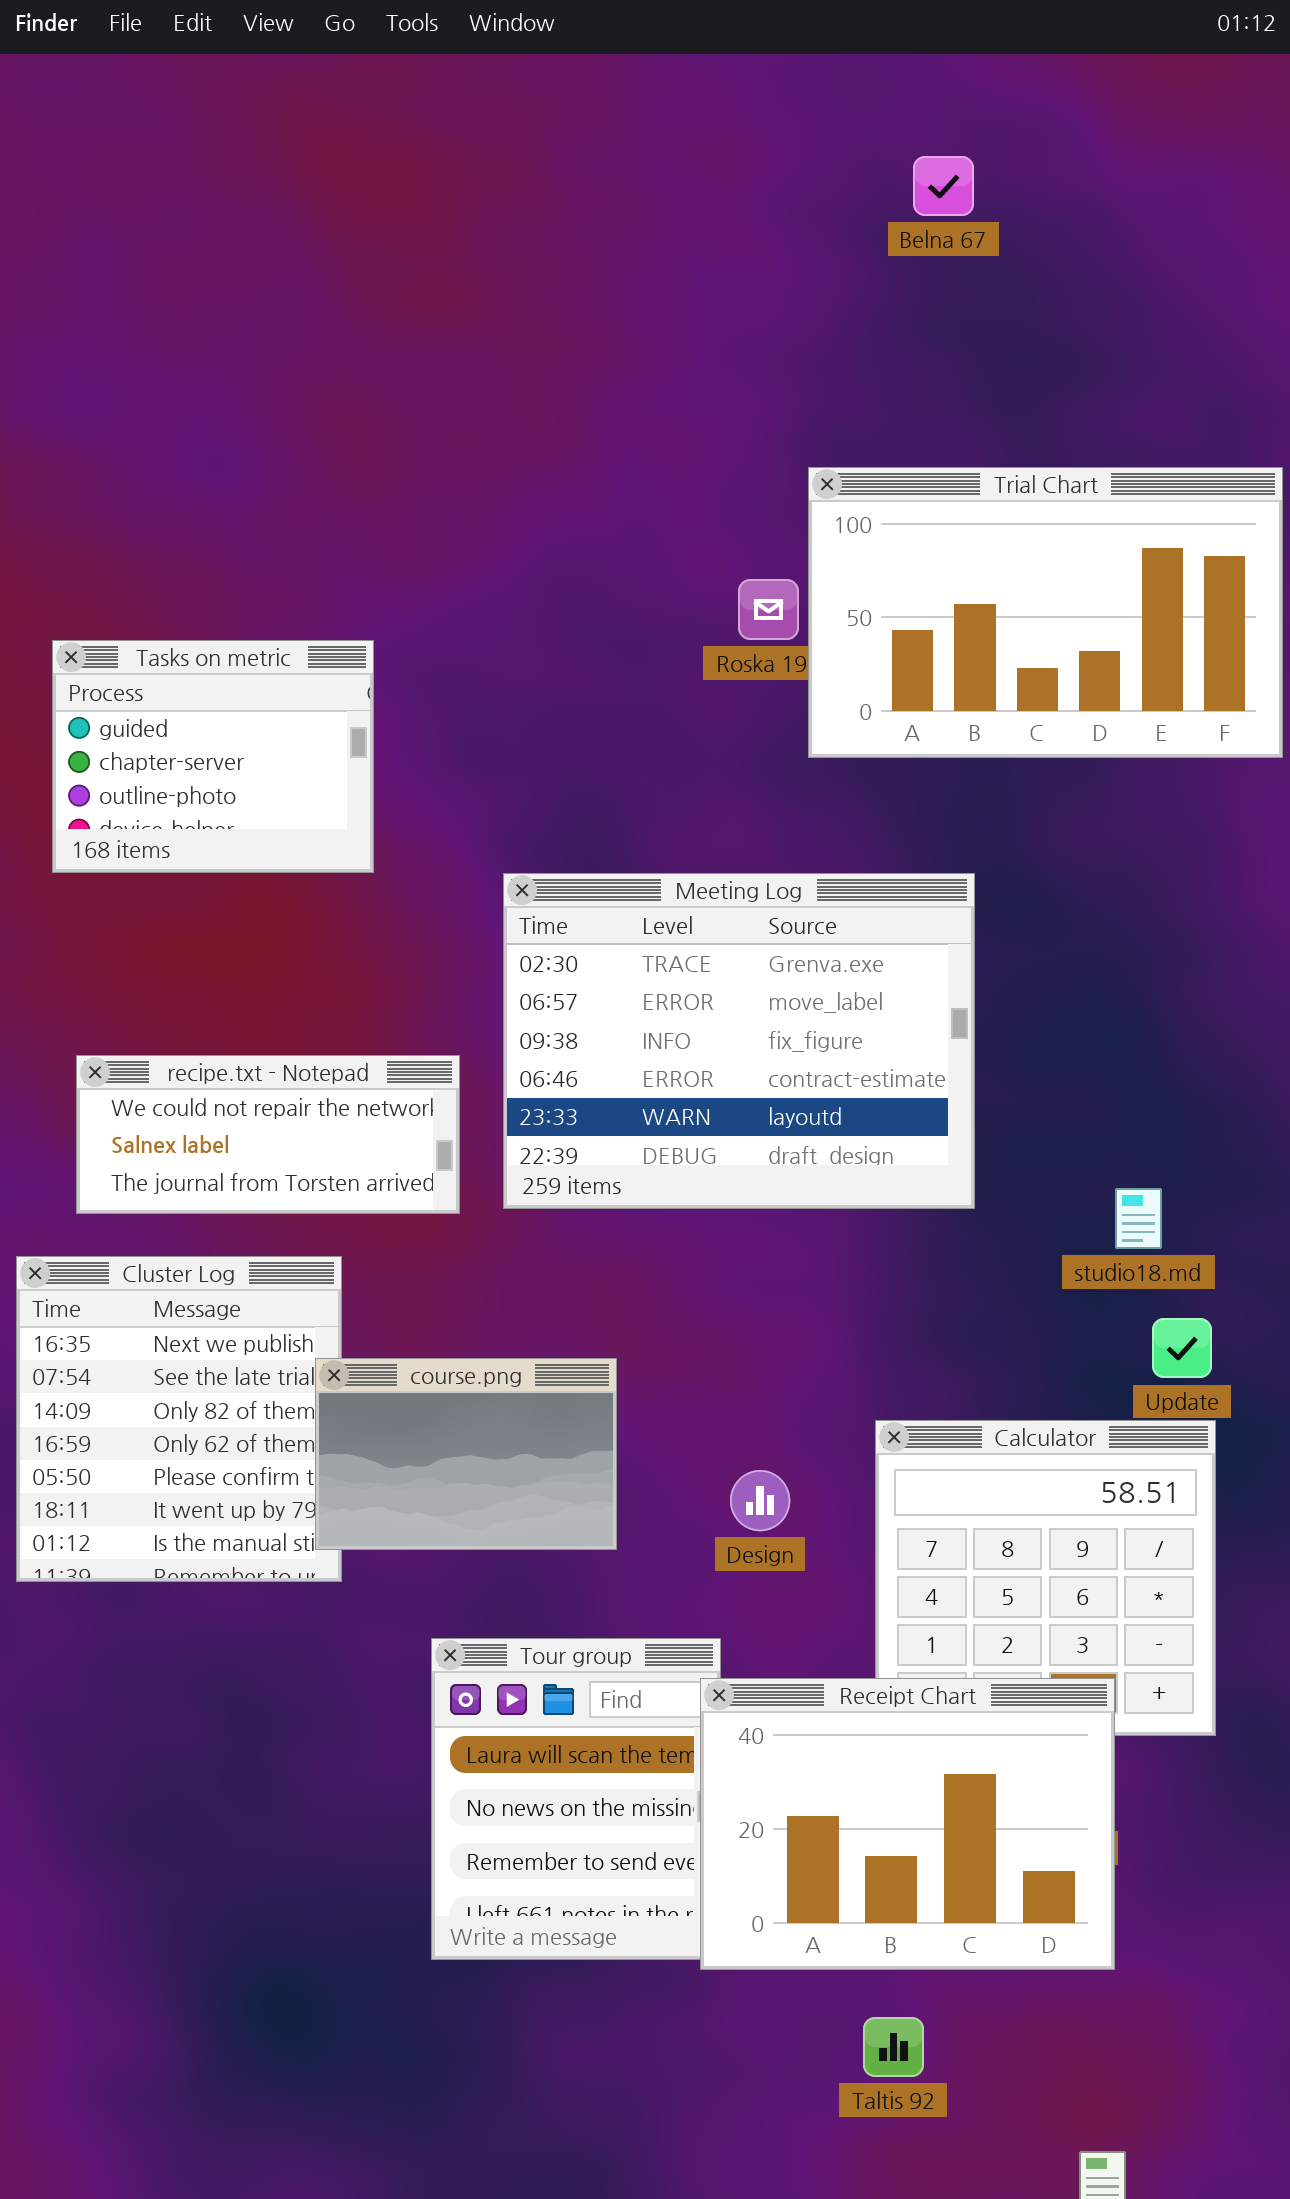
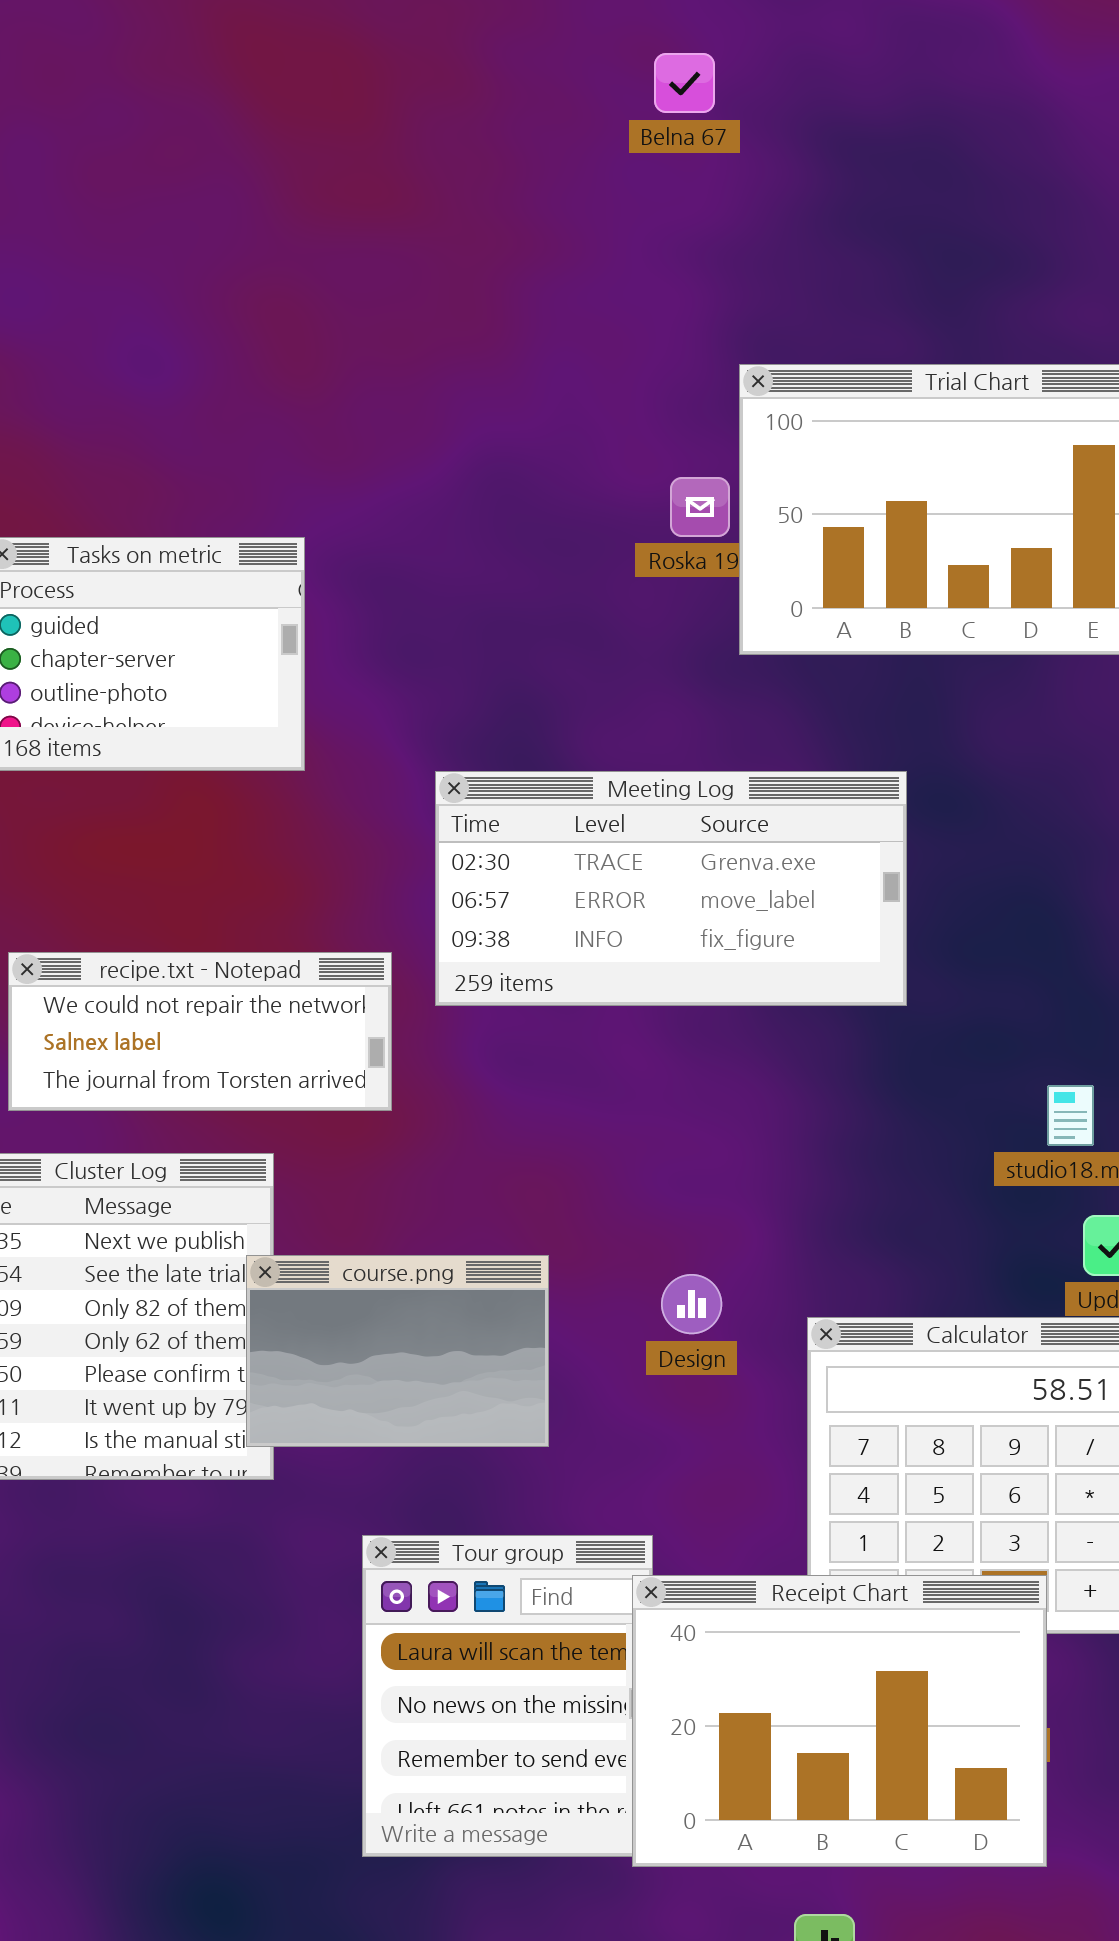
Belna 67: [913,156,974,216] -> [654,53,715,113], moved
Meeting Log: [503,873,975,1209] -> [435,771,907,1006], resized
Design: [730,1470,790,1531] -> [661,1274,722,1334], moved

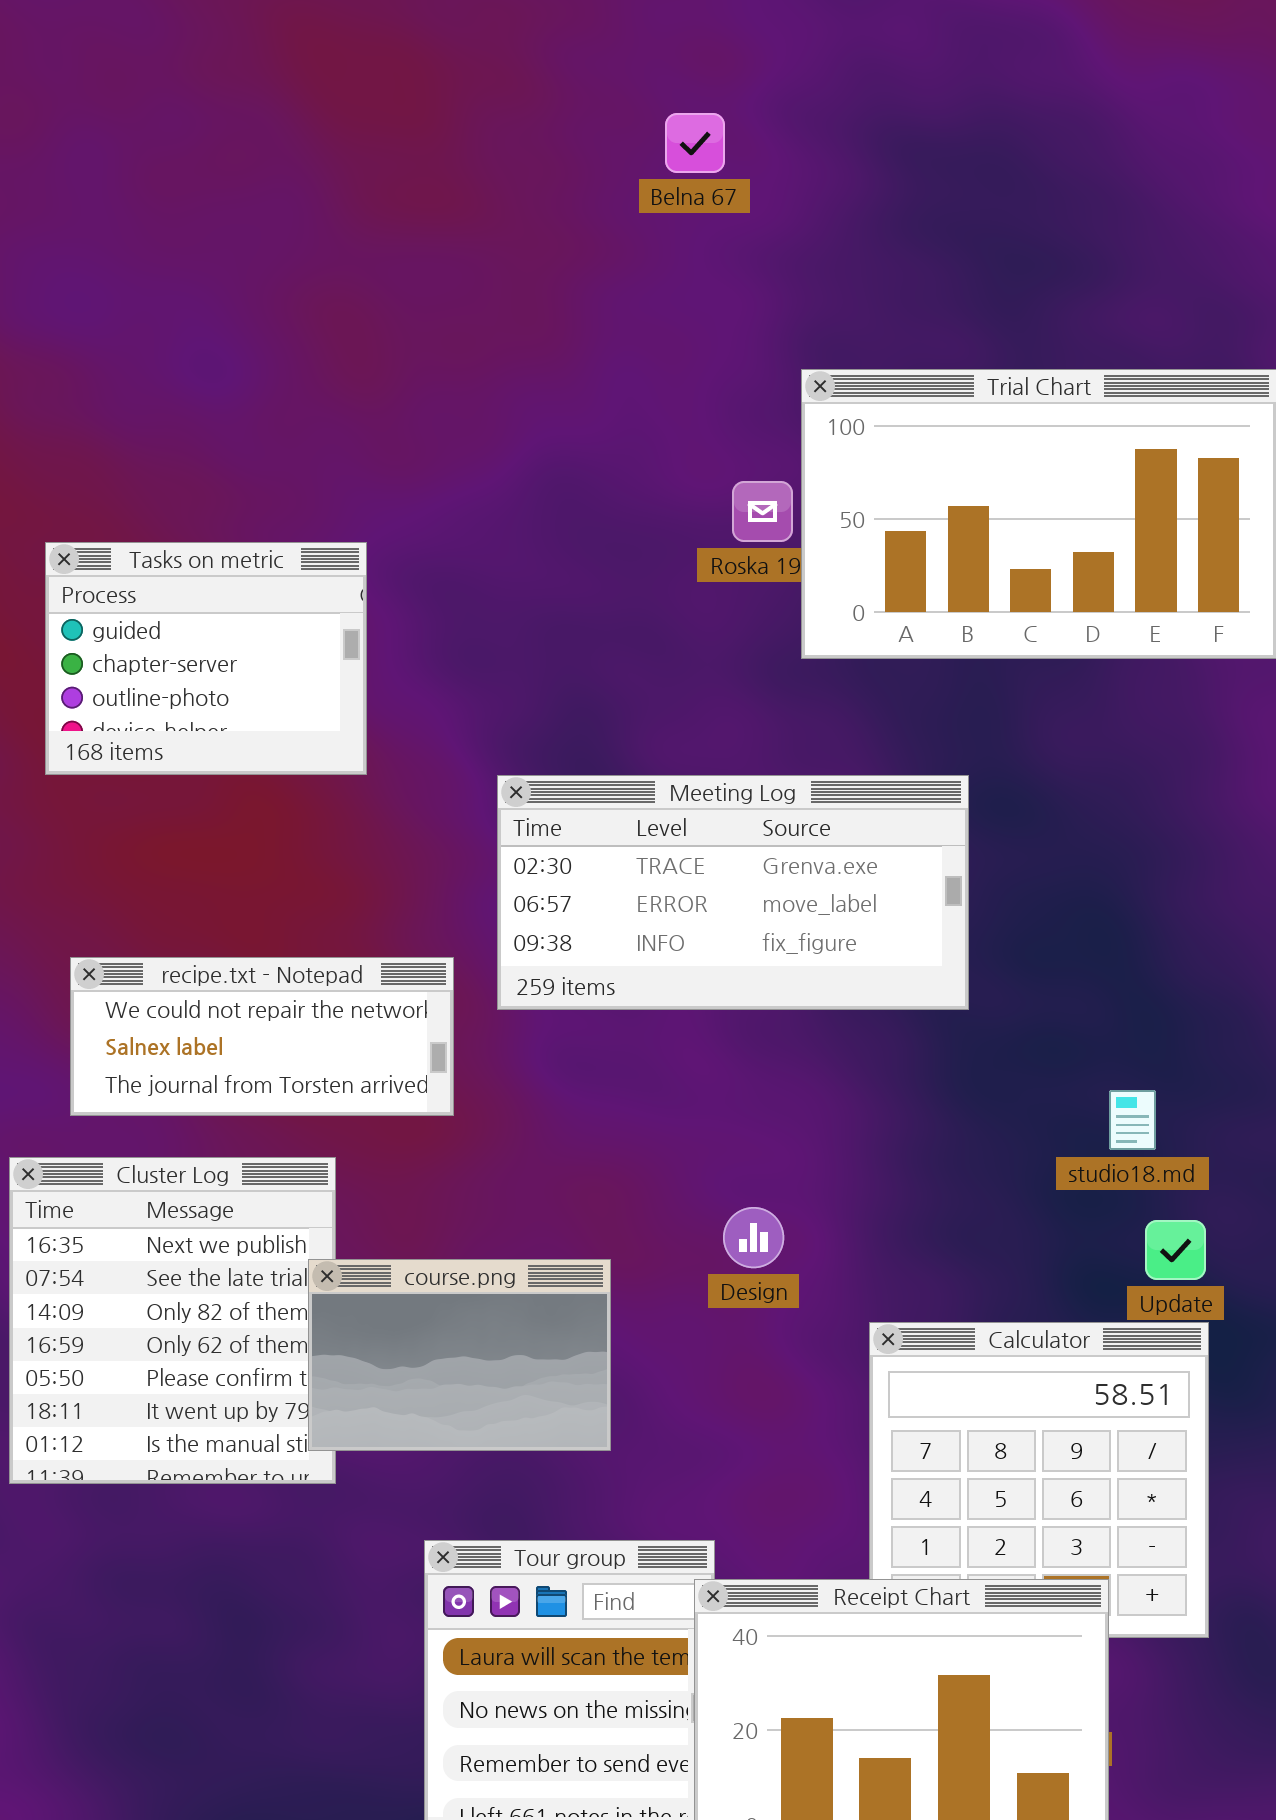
Belna 67: [654,53,715,113] -> [665,113,725,173], moved
Design: [661,1274,722,1334] -> [723,1207,784,1268], moved

